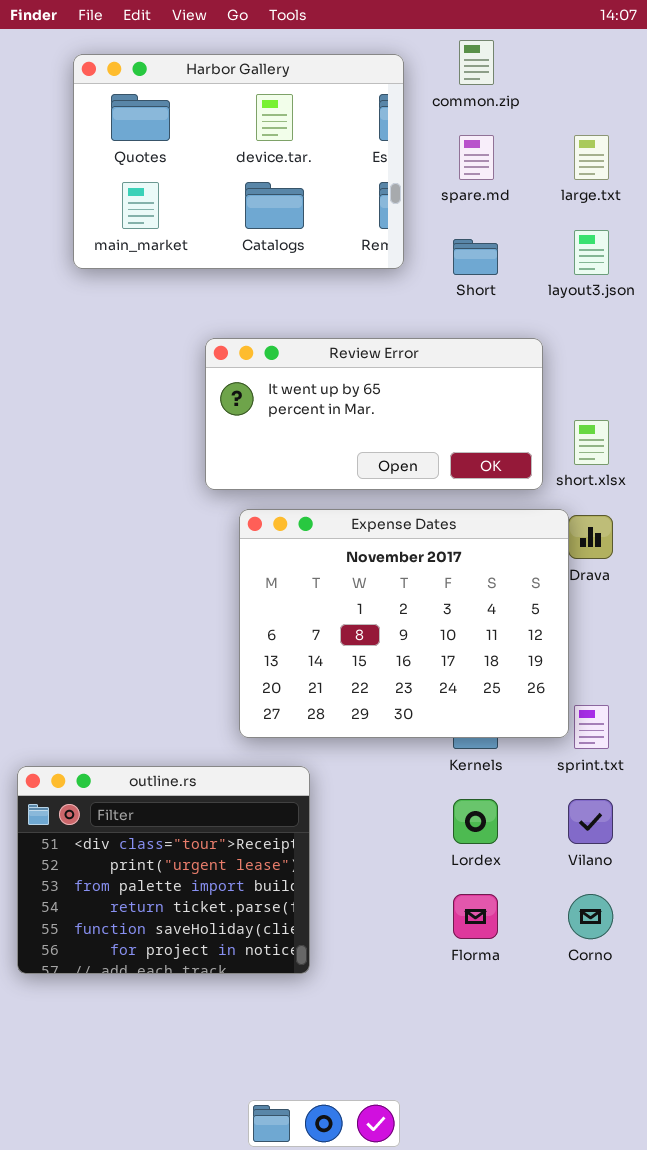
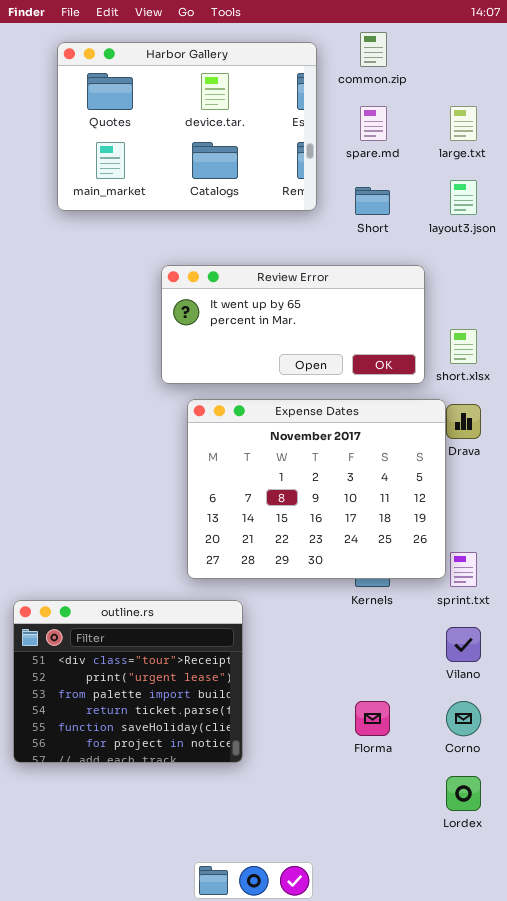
Lordex: [453,799,498,844] -> [446,776,481,811], moved

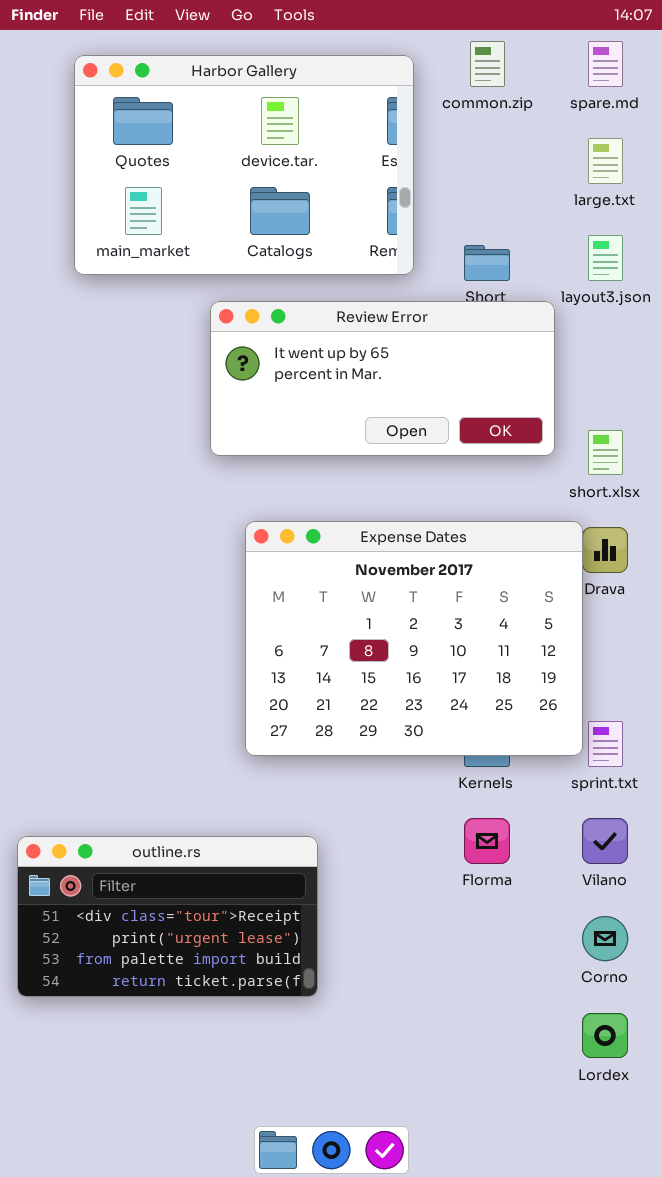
spare.md: [360,106,387,141] -> [588,41,623,87], moved
Review Error: [161,265,425,384] -> [210,301,555,456], moved
outline.rs: [13,600,243,763] -> [17,836,318,997], resized
Florma: [355,701,390,736] -> [464,818,510,864], moved

